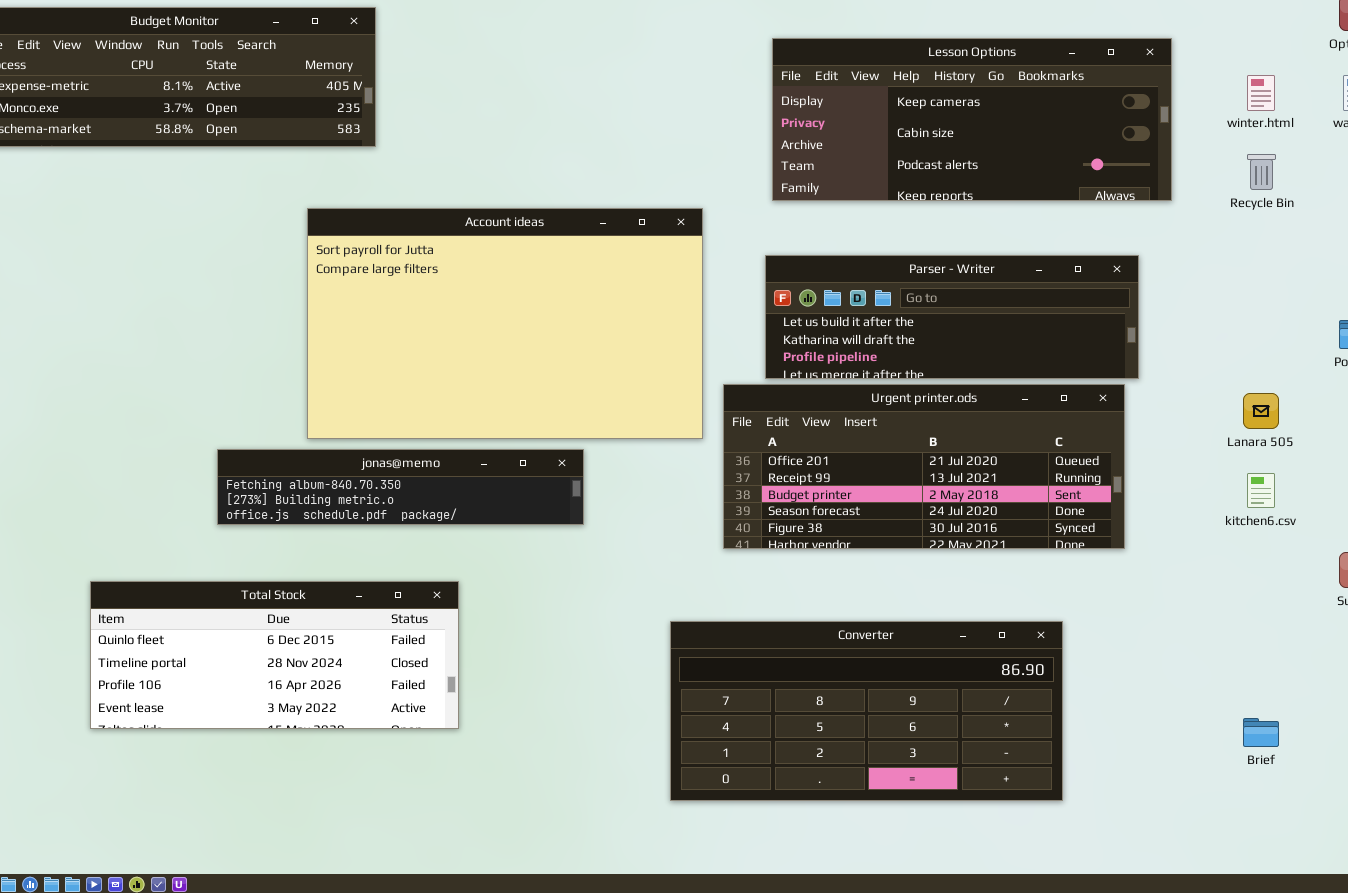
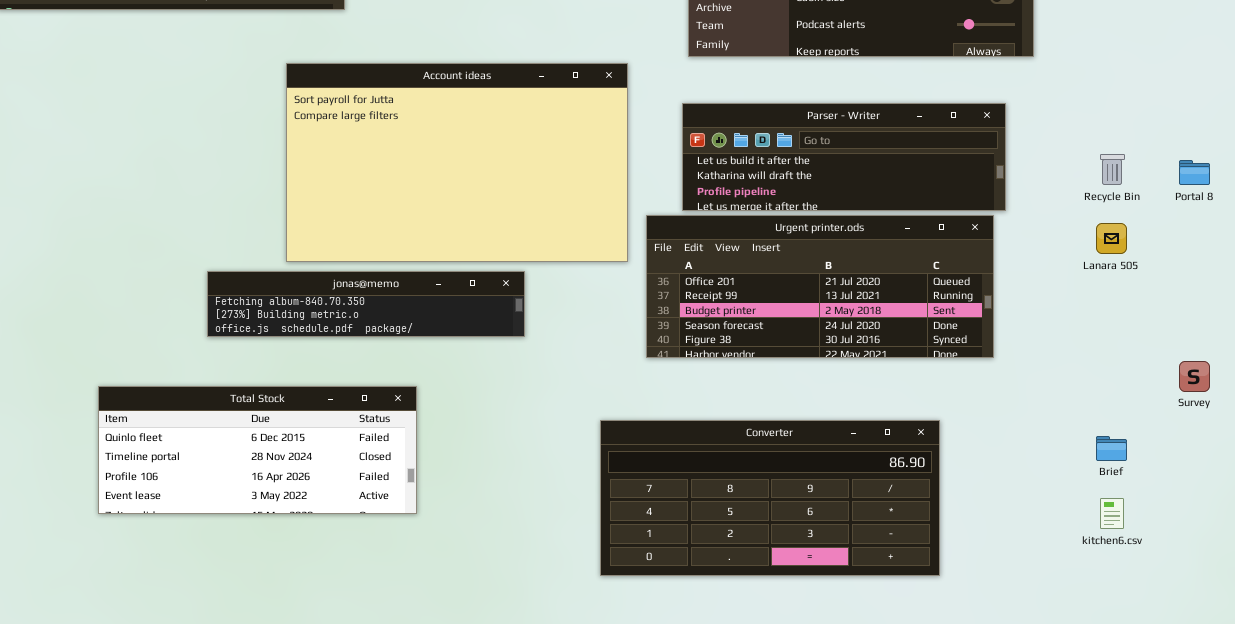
Recycle Bin: [1247,154,1276,190] -> [1100,154,1125,185], moved
kitchen6.csv: [1247,473,1275,508] -> [1100,498,1124,529], moved
Brief: [1243,718,1279,747] -> [1096,436,1127,461], moved

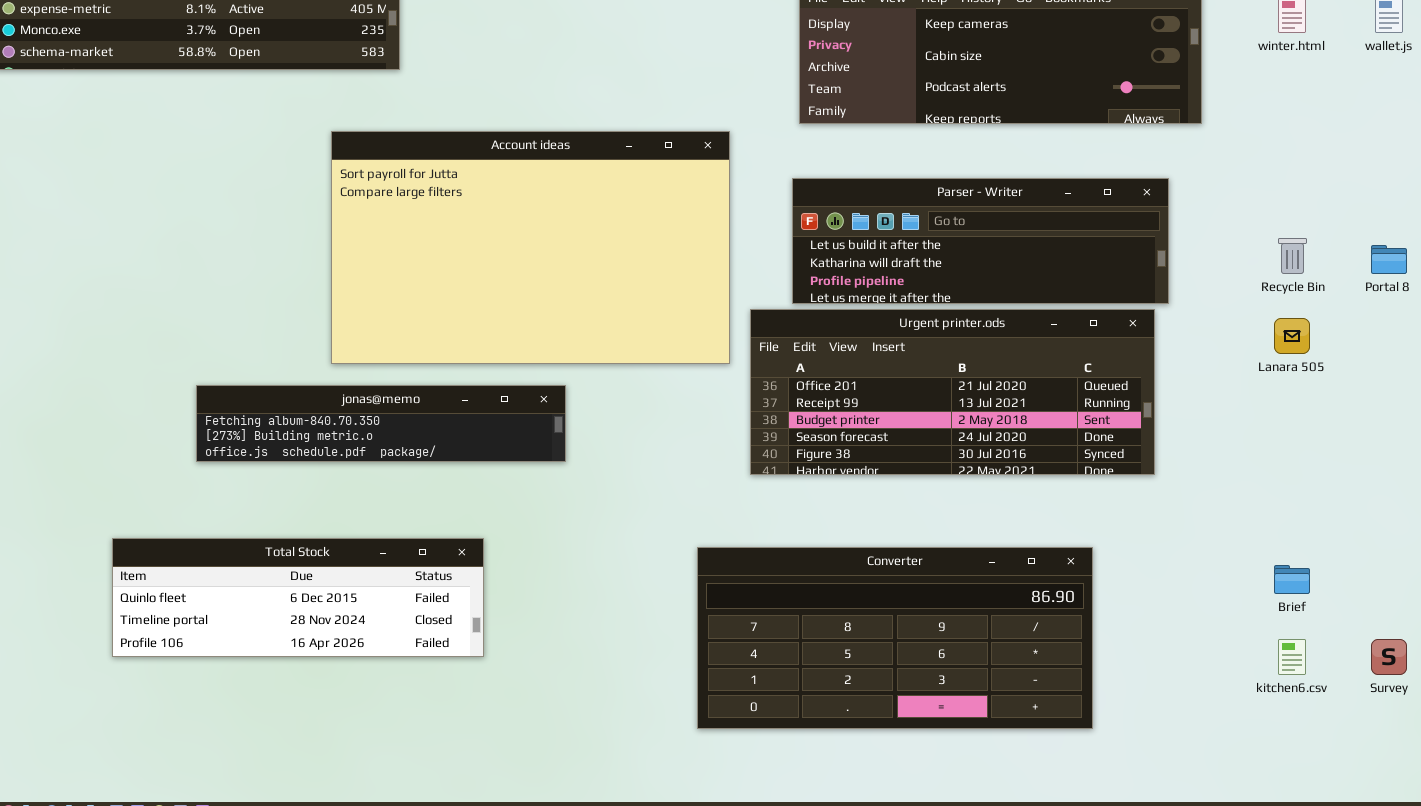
jonas@memo: [207,271,525,337] -> [196,385,566,462], moved
Survey: [1179,361,1210,392] -> [1371,639,1407,675], moved
Total Stock: [98,386,417,514] -> [112,538,484,657], resized

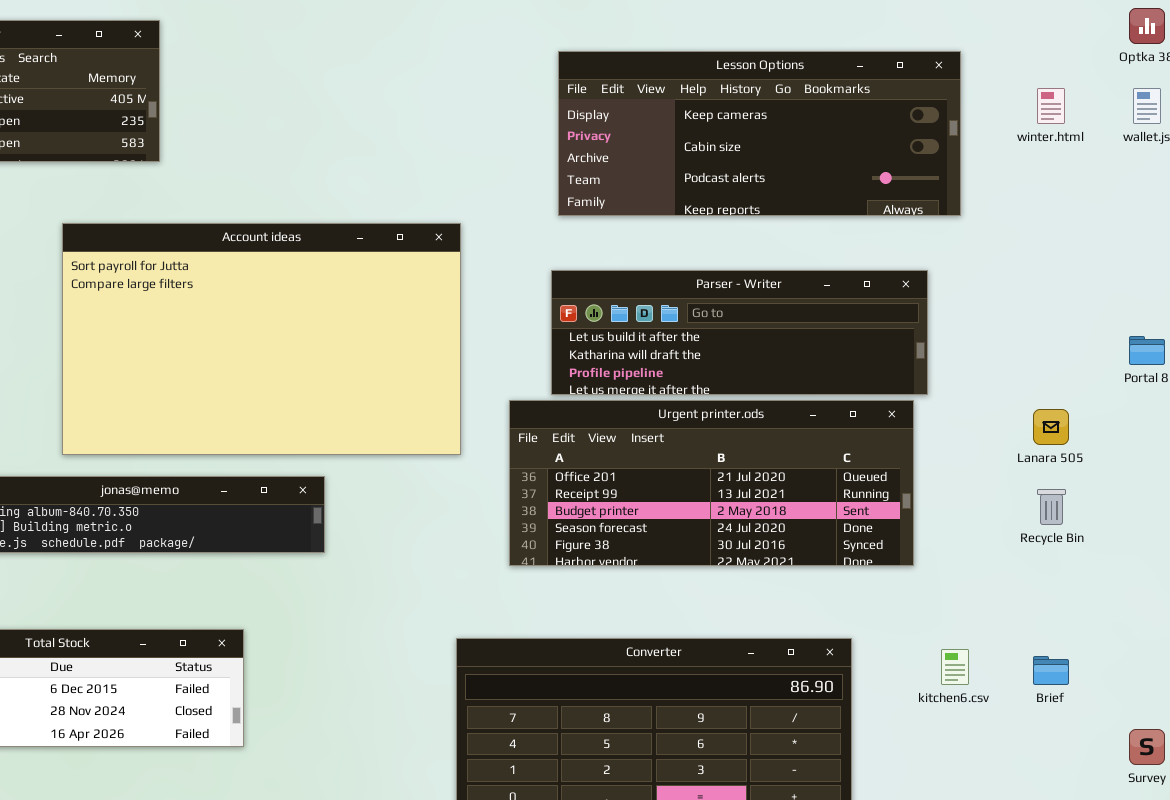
Account ideas: [331,131,730,364] -> [62,223,461,455], moved
Recycle Bin: [1278,238,1307,274] -> [1037,489,1066,525], moved
kitchen6.csv: [1278,639,1306,675] -> [941,649,969,685], moved

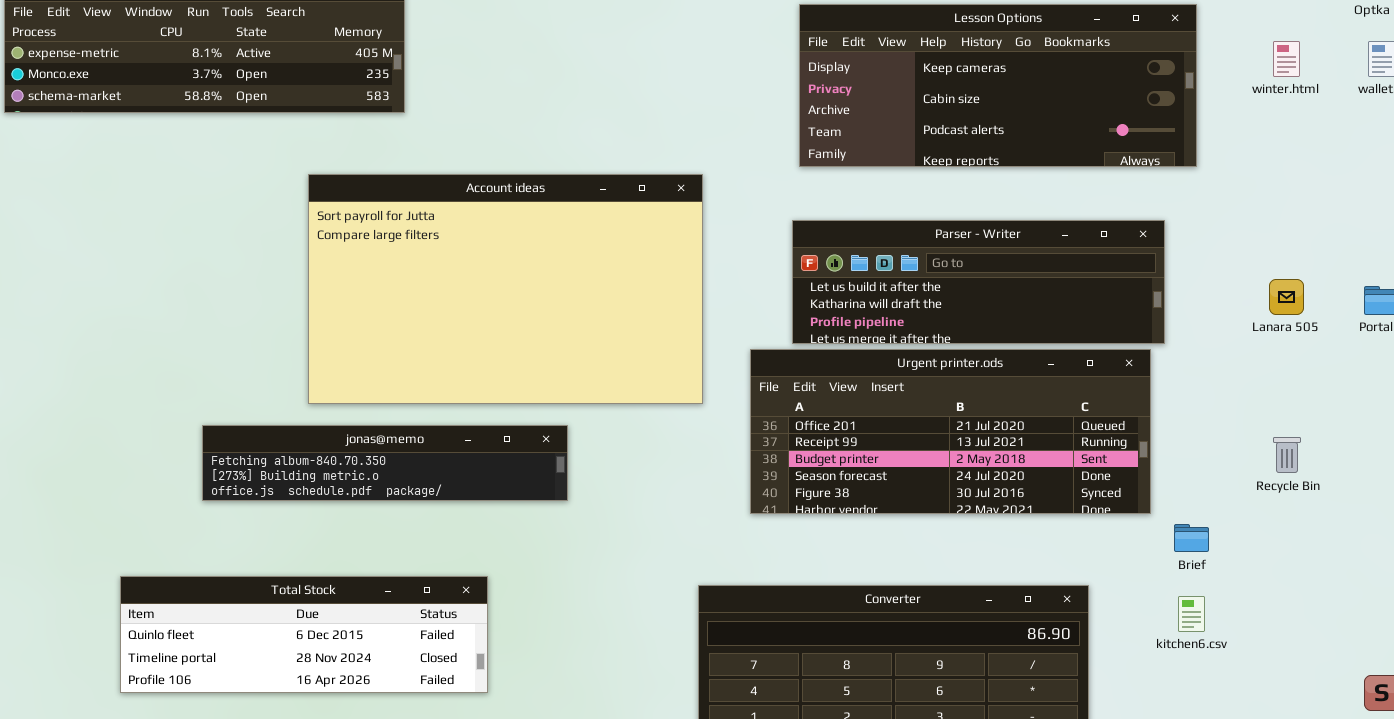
Lanara 505: [1033,409,1069,445] -> [1269,279,1304,315], moved
Brief: [1033,656,1069,685] -> [1174,524,1209,552], moved

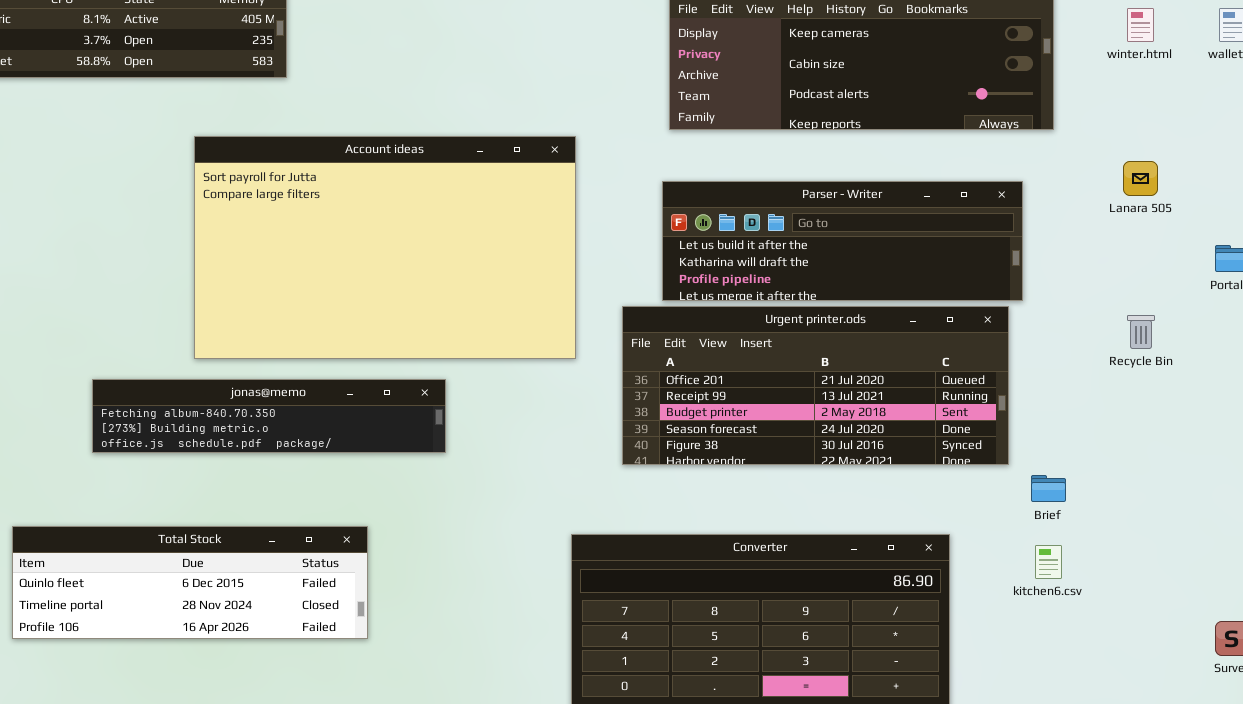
Lanara 505: [1269,279,1304,315] -> [1123,161,1158,196], moved
Recycle Bin: [1273,437,1301,473] -> [1127,315,1155,349], moved

